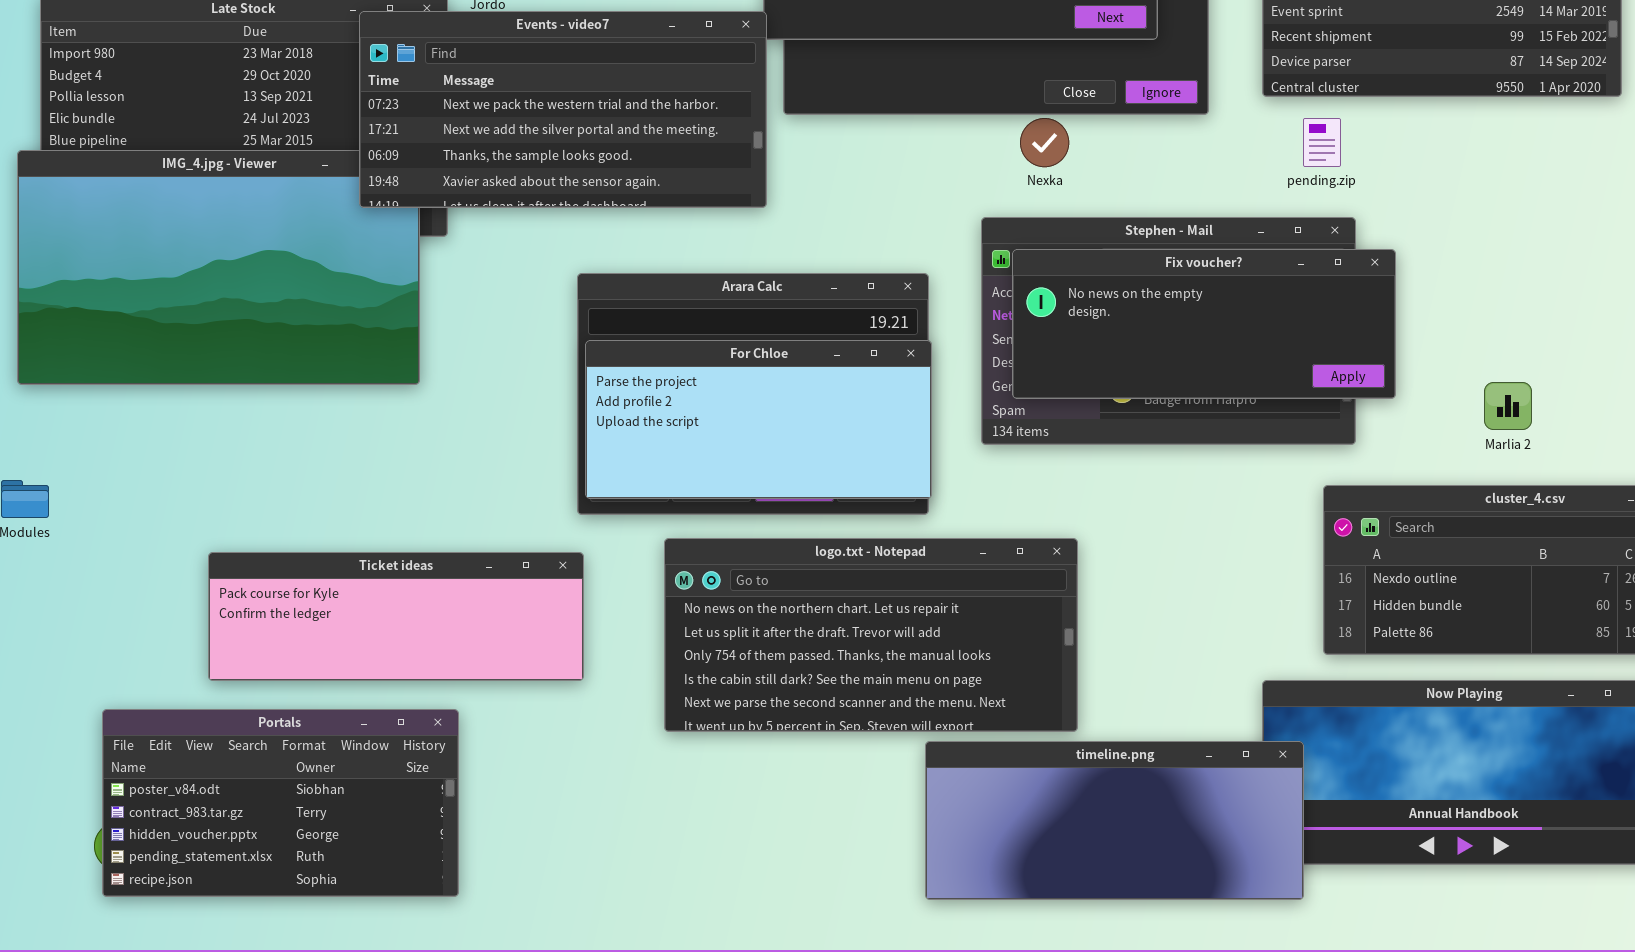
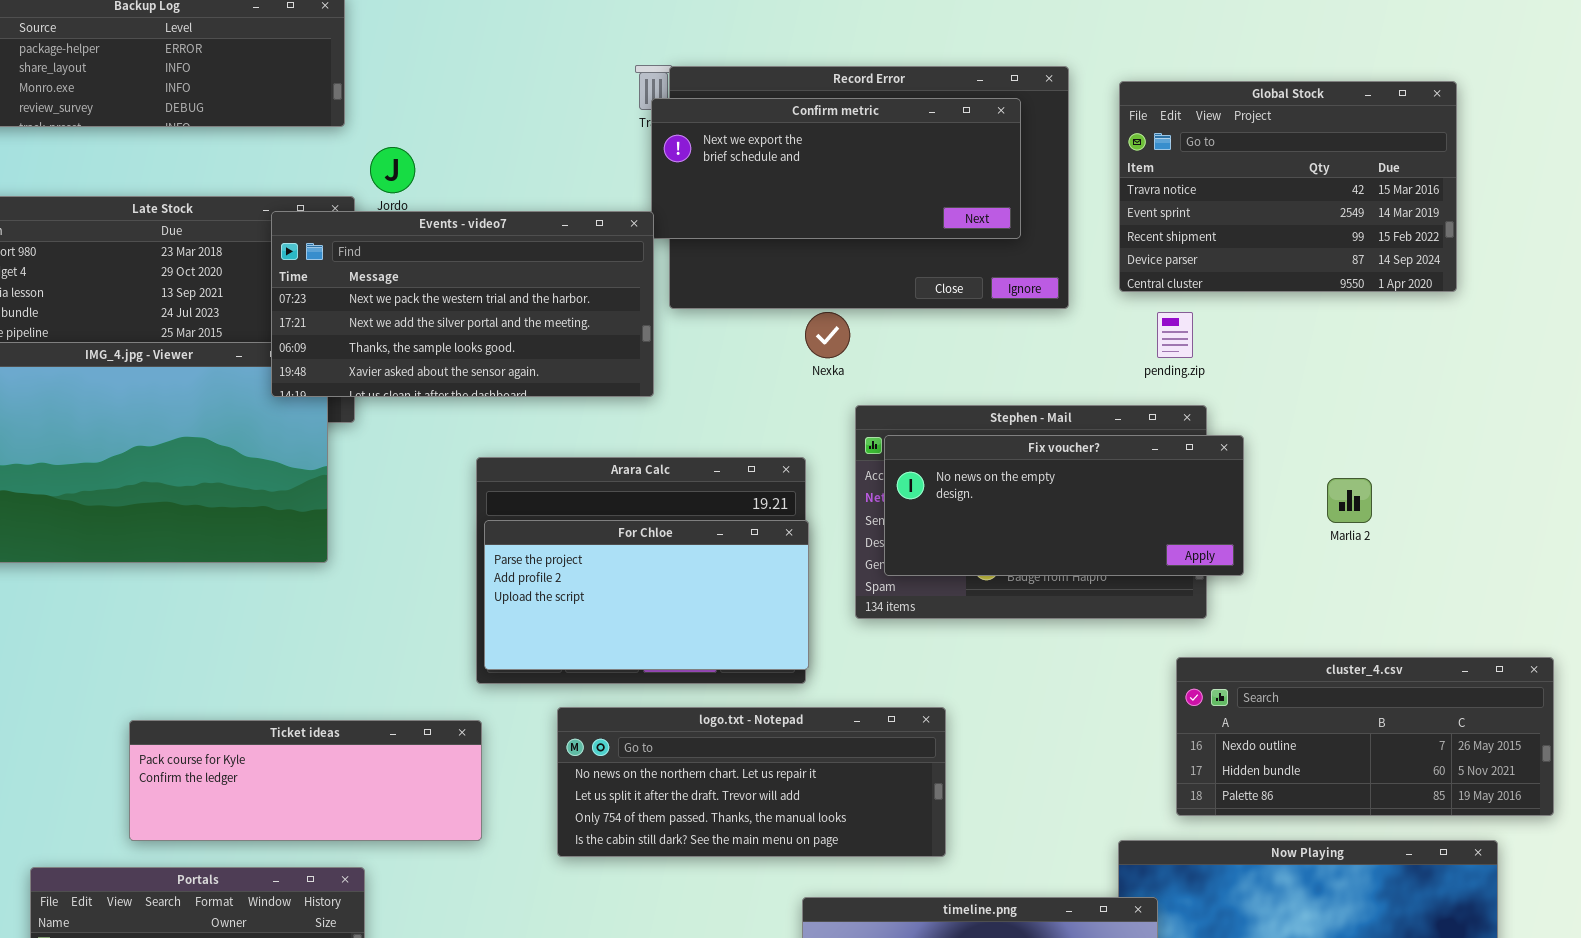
Nexka: [1020,118,1069,167] -> [805,312,850,358], moved
Marlia 2: [1484,382,1532,430] -> [1327,478,1372,523], moved
logo.txt - Notepad: [664,538,1078,732] -> [557,707,946,857], resized

